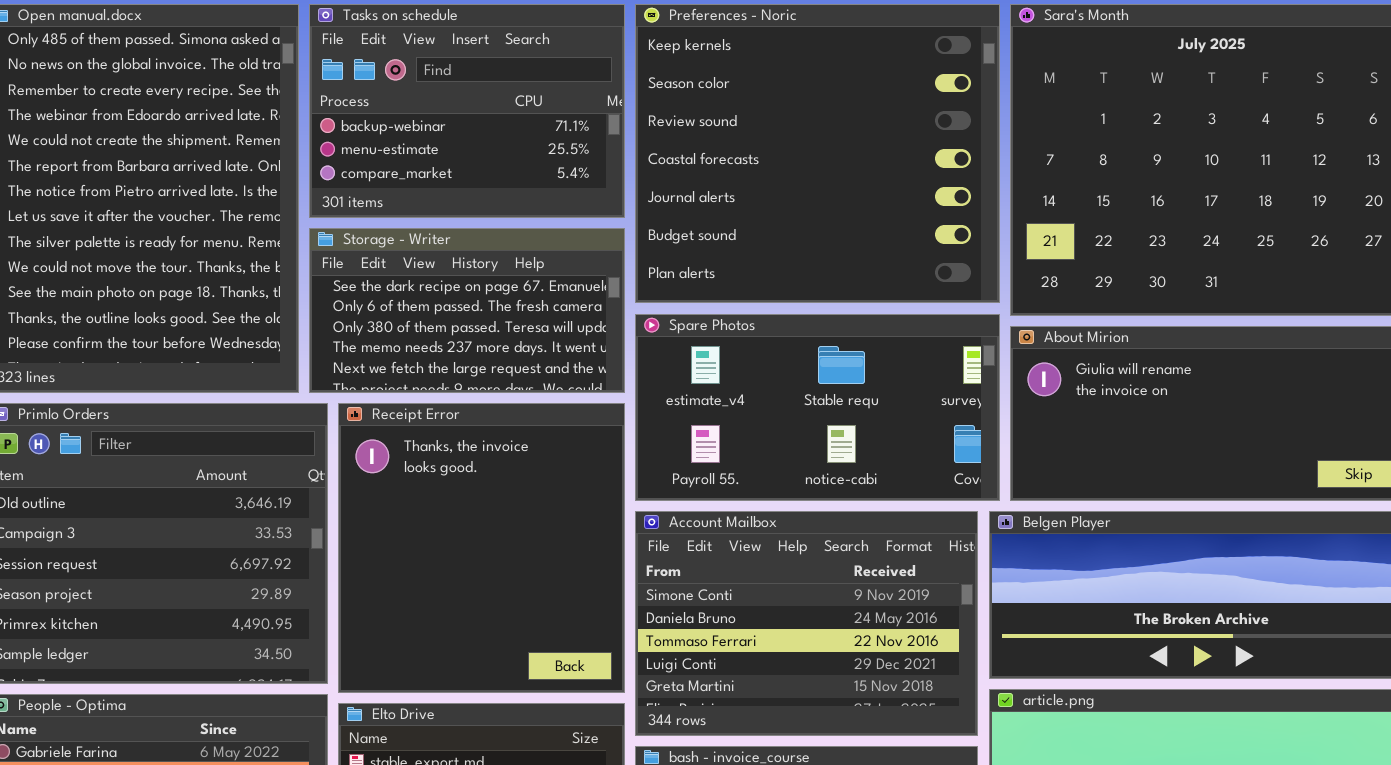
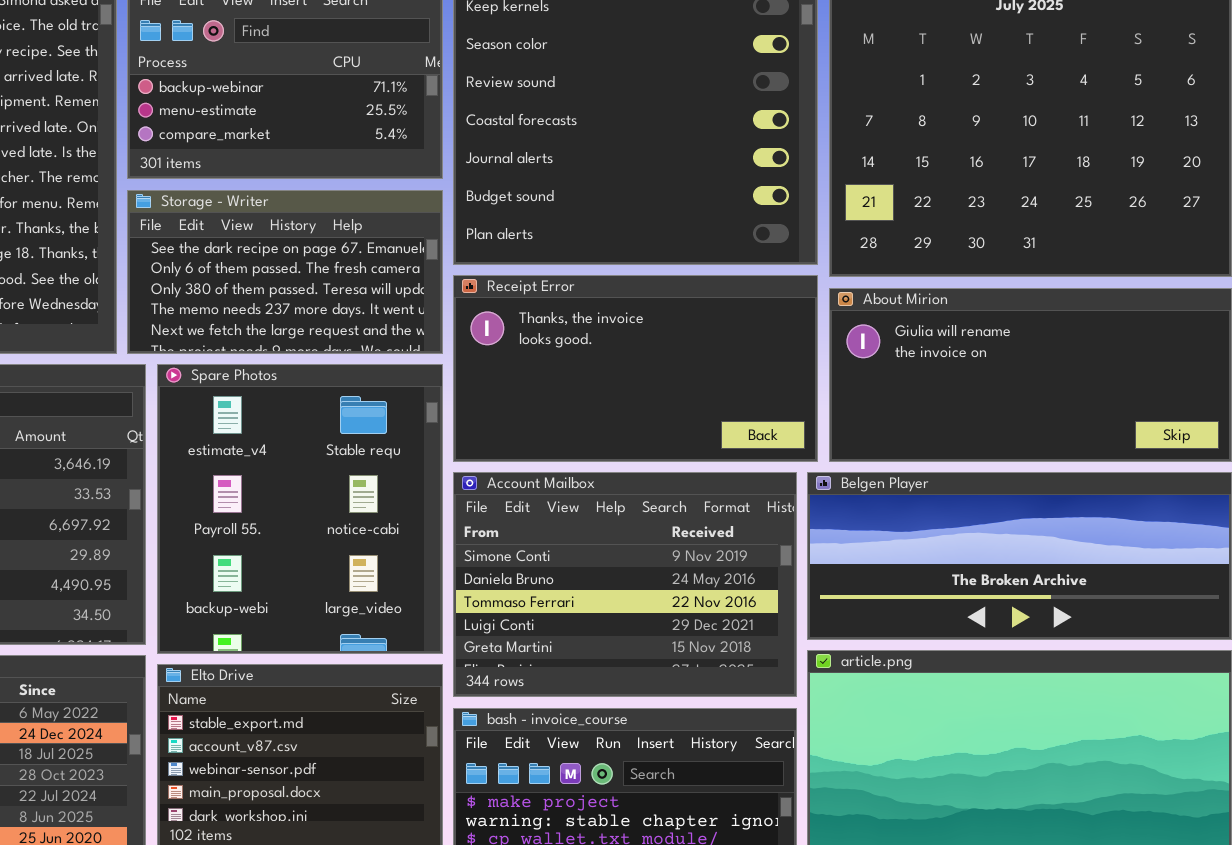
Spare Photos: [635,314,1000,501] -> [157,364,443,654], moved, resized
Receipt Error: [338,403,625,693] -> [453,275,818,462], moved, resized

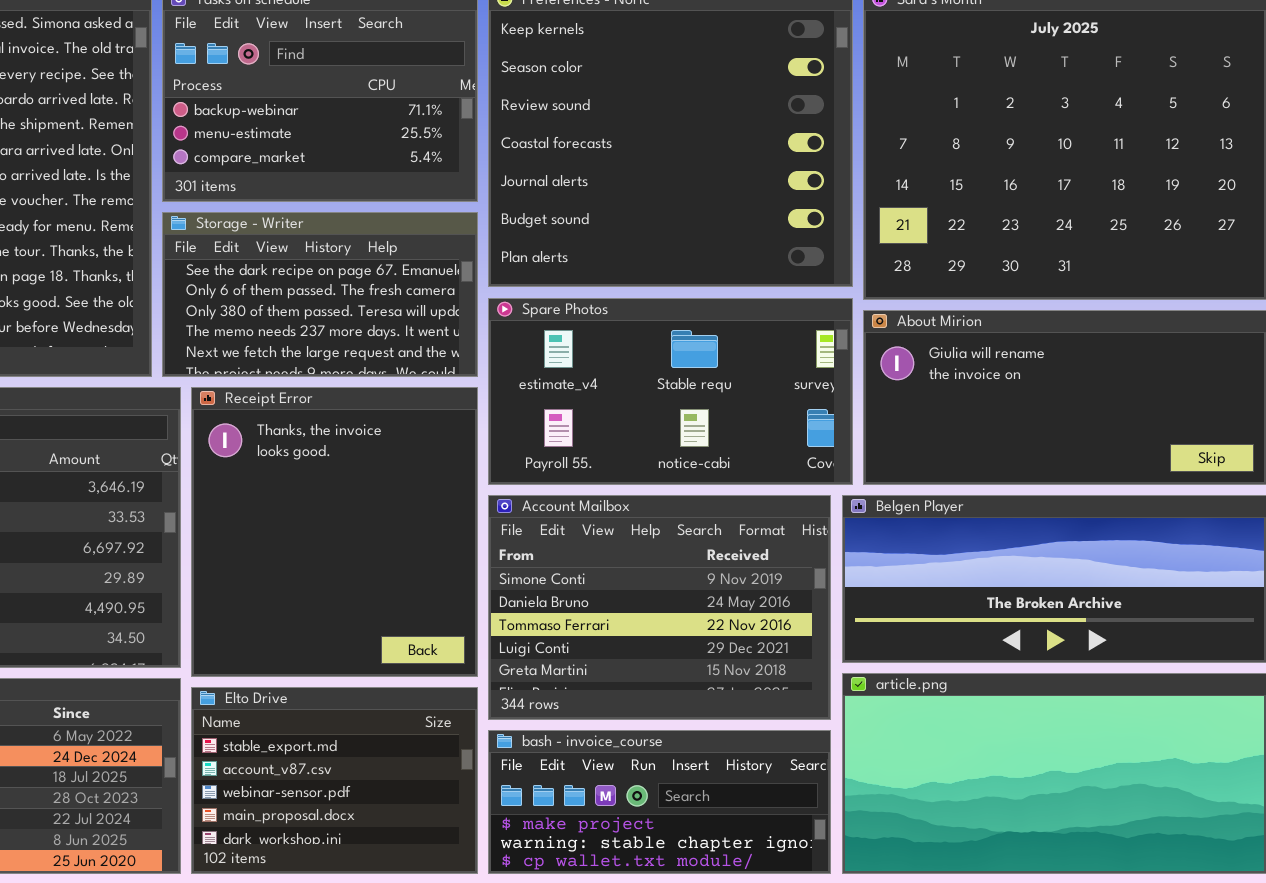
Receipt Error: [453,275,818,462] -> [191,387,478,677], moved, resized
Spare Photos: [157,364,443,654] -> [488,298,853,485], moved, resized

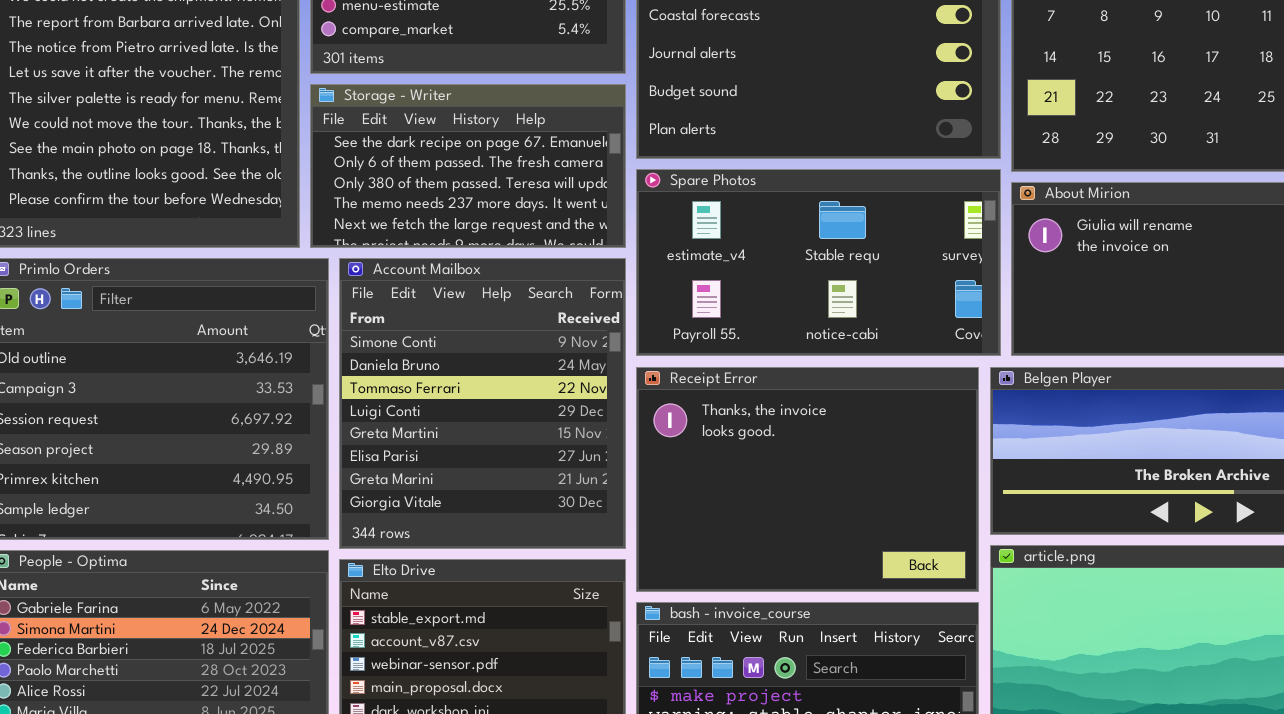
Receipt Error: [191,387,478,677] -> [636,367,979,592], moved, resized
Account Mailbox: [488,495,831,720] -> [339,258,626,549], moved, resized

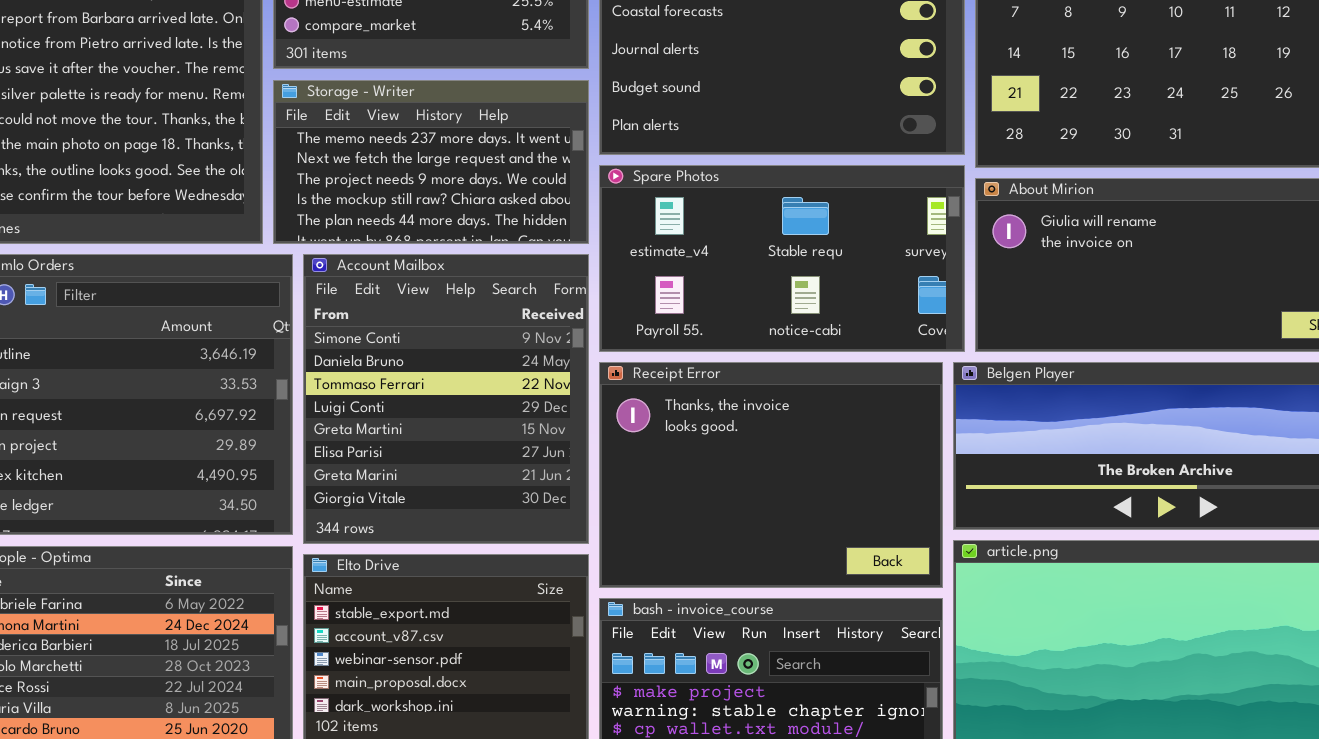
Storage - Writer: [310,84,626,248] -> [273,80,589,244], scrolled down 3 rows

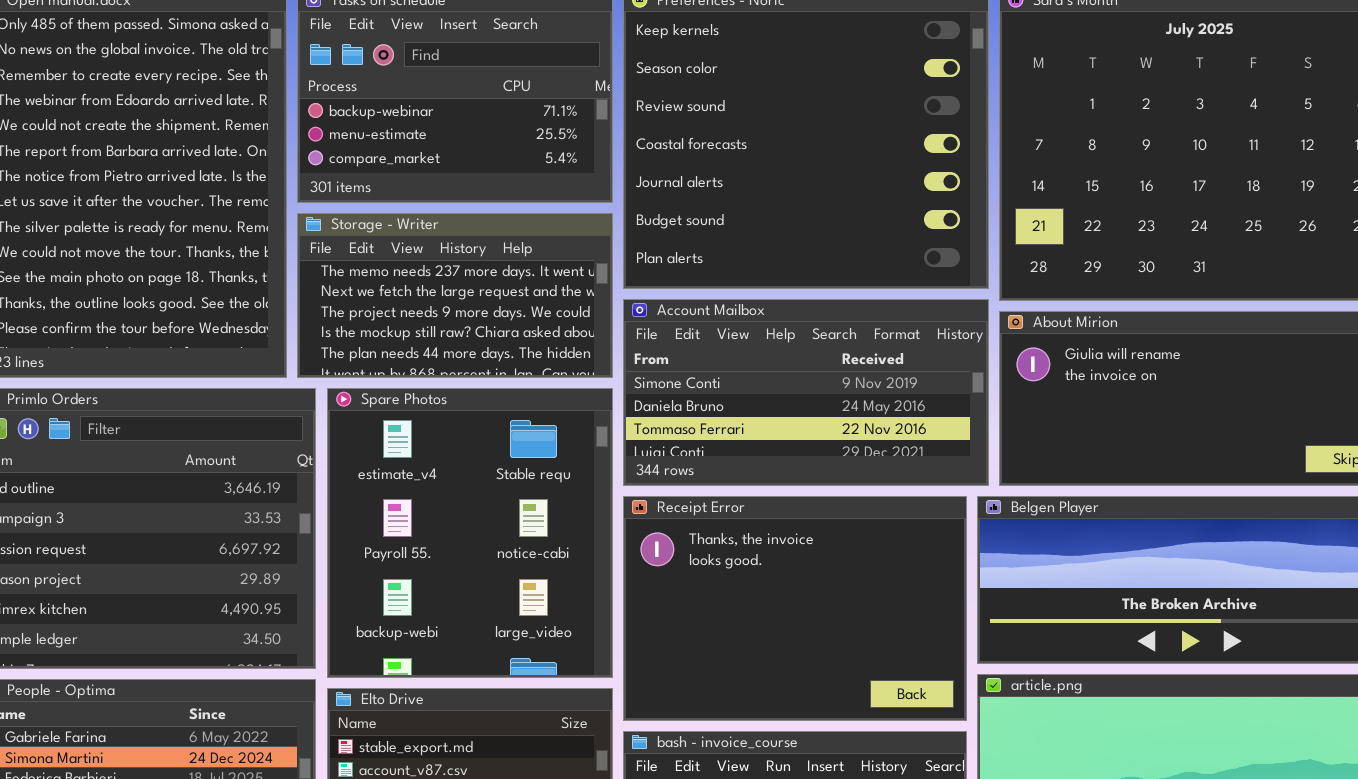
Spare Photos: [599,165,965,352] -> [327,388,613,678], moved, resized
Account Mailbox: [303,254,589,544] -> [623,299,989,486], moved, resized

